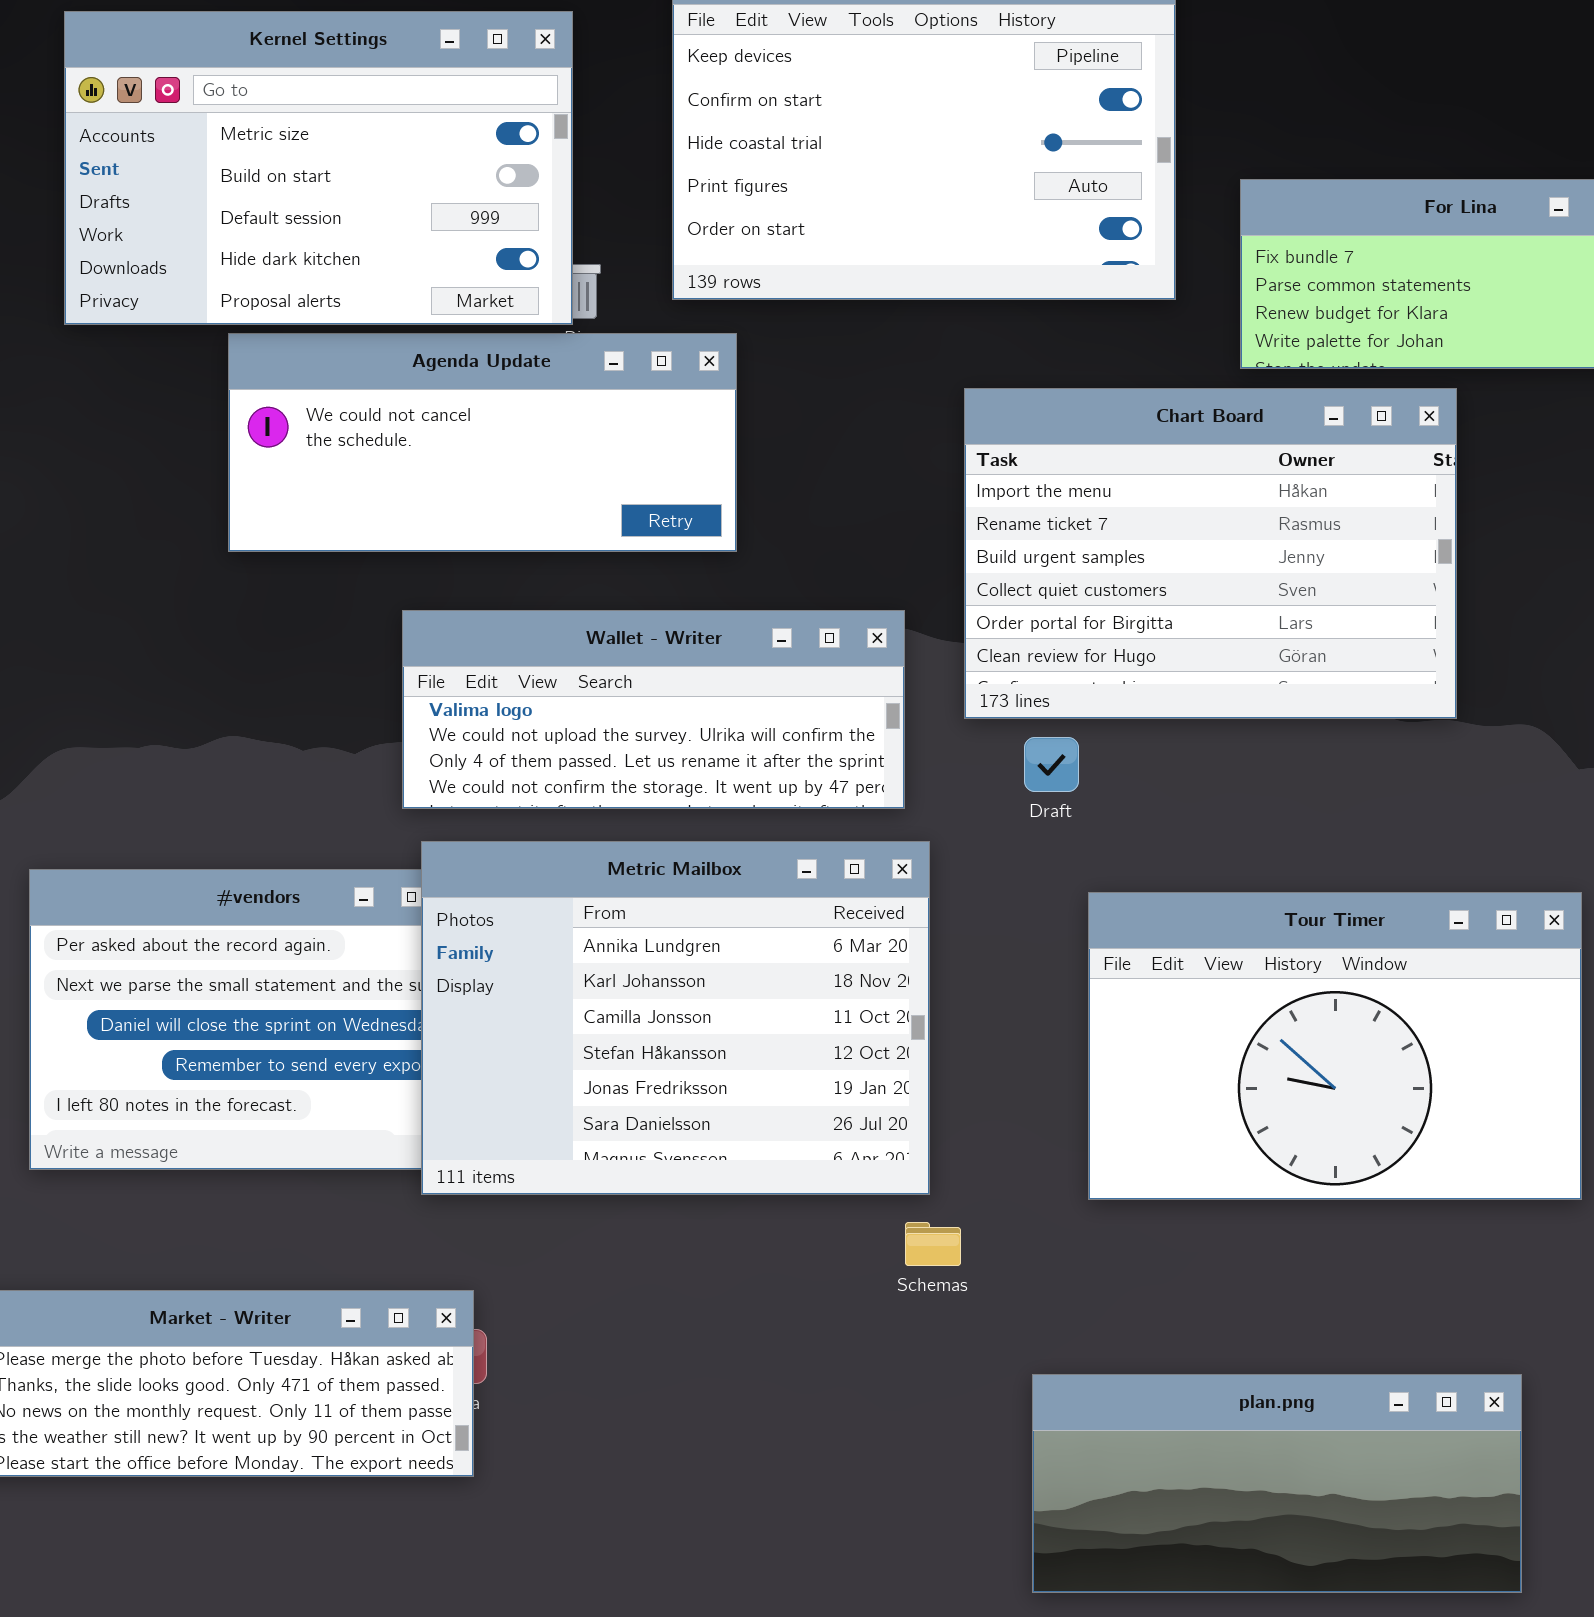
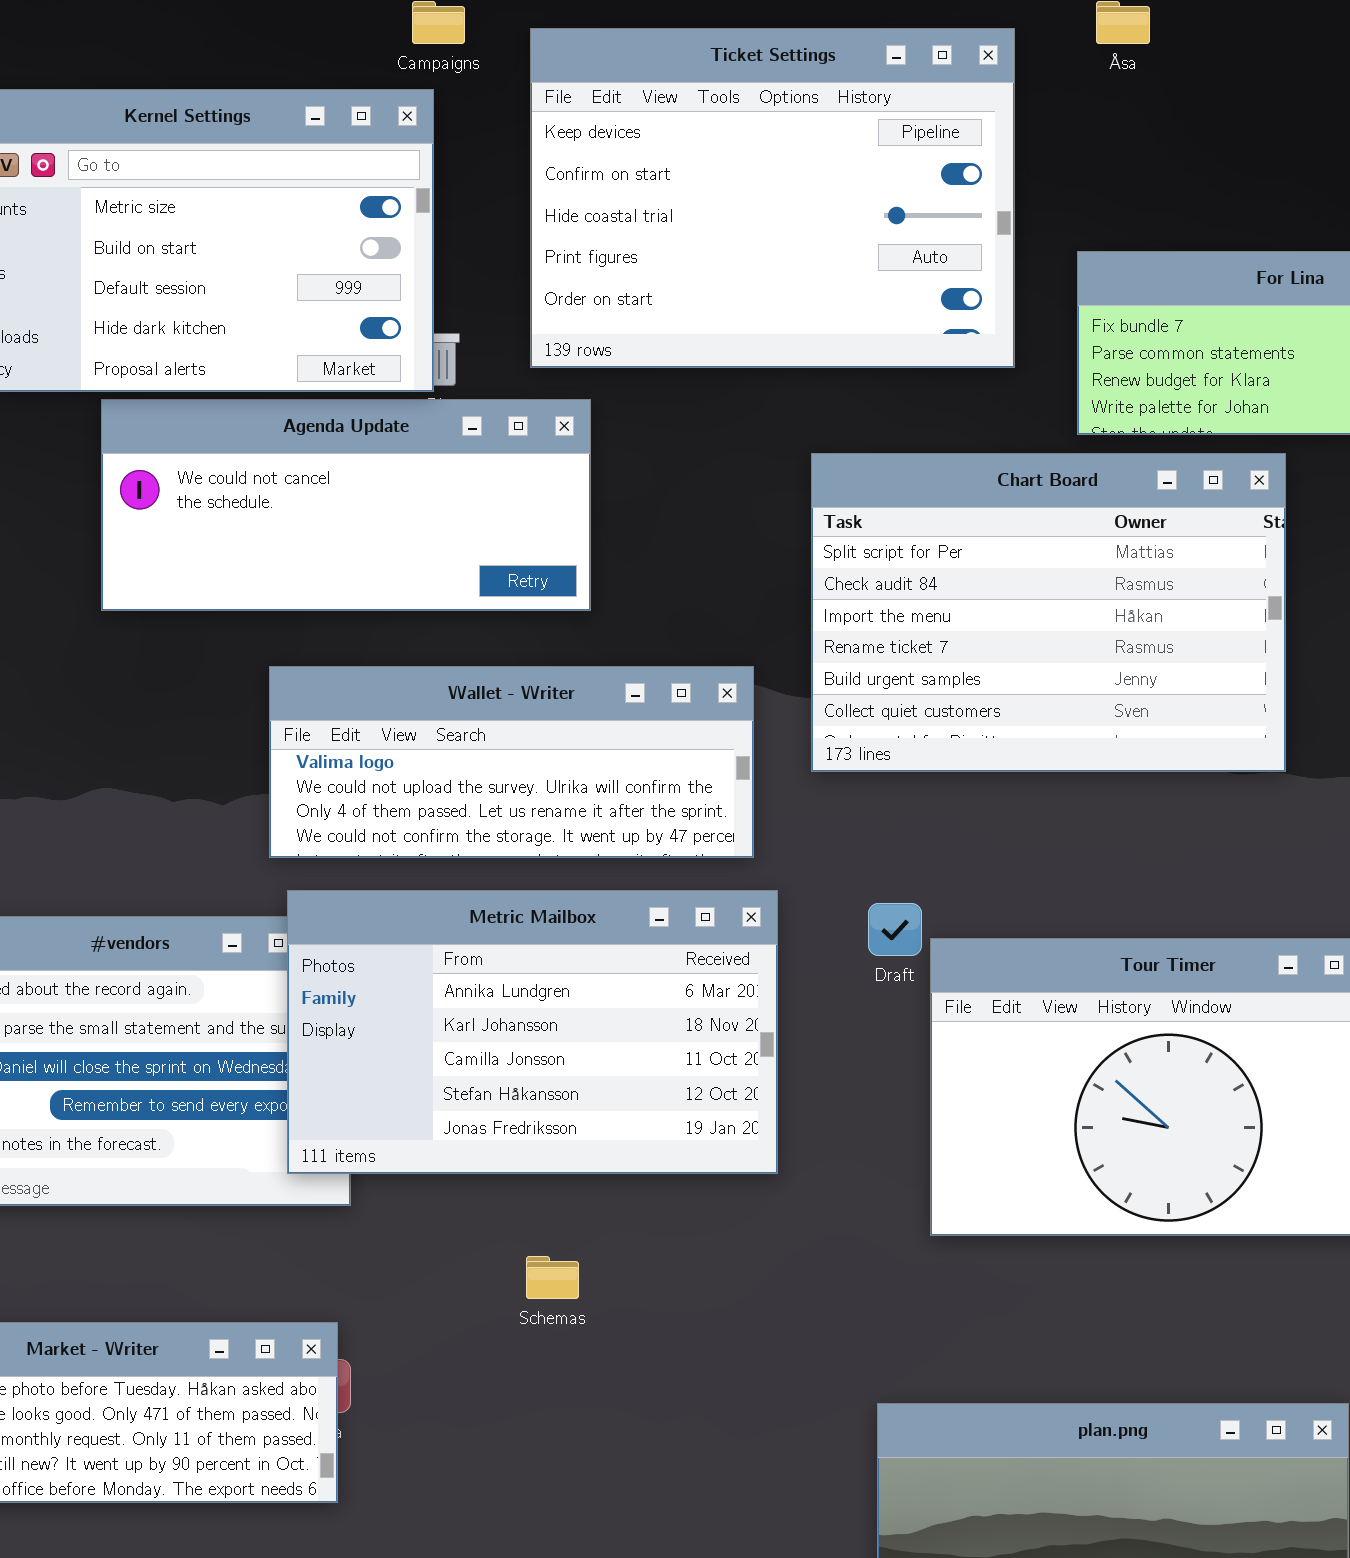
Chart Board: [964,388,1457,719] -> [811,453,1286,772], scrolled up 2 rows
Draft: [1024,737,1079,792] -> [868,903,922,956], moved
Metric Mailbox: [421,841,930,1195] -> [287,890,778,1174], resized
Schemas: [905,1222,961,1266] -> [526,1256,579,1299], moved

